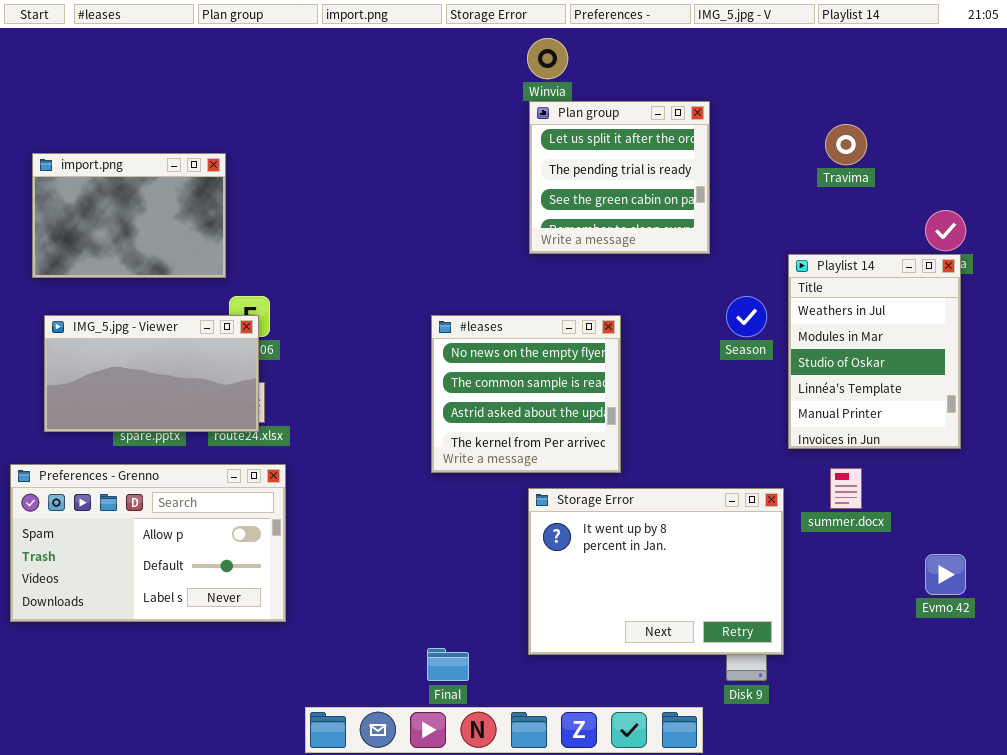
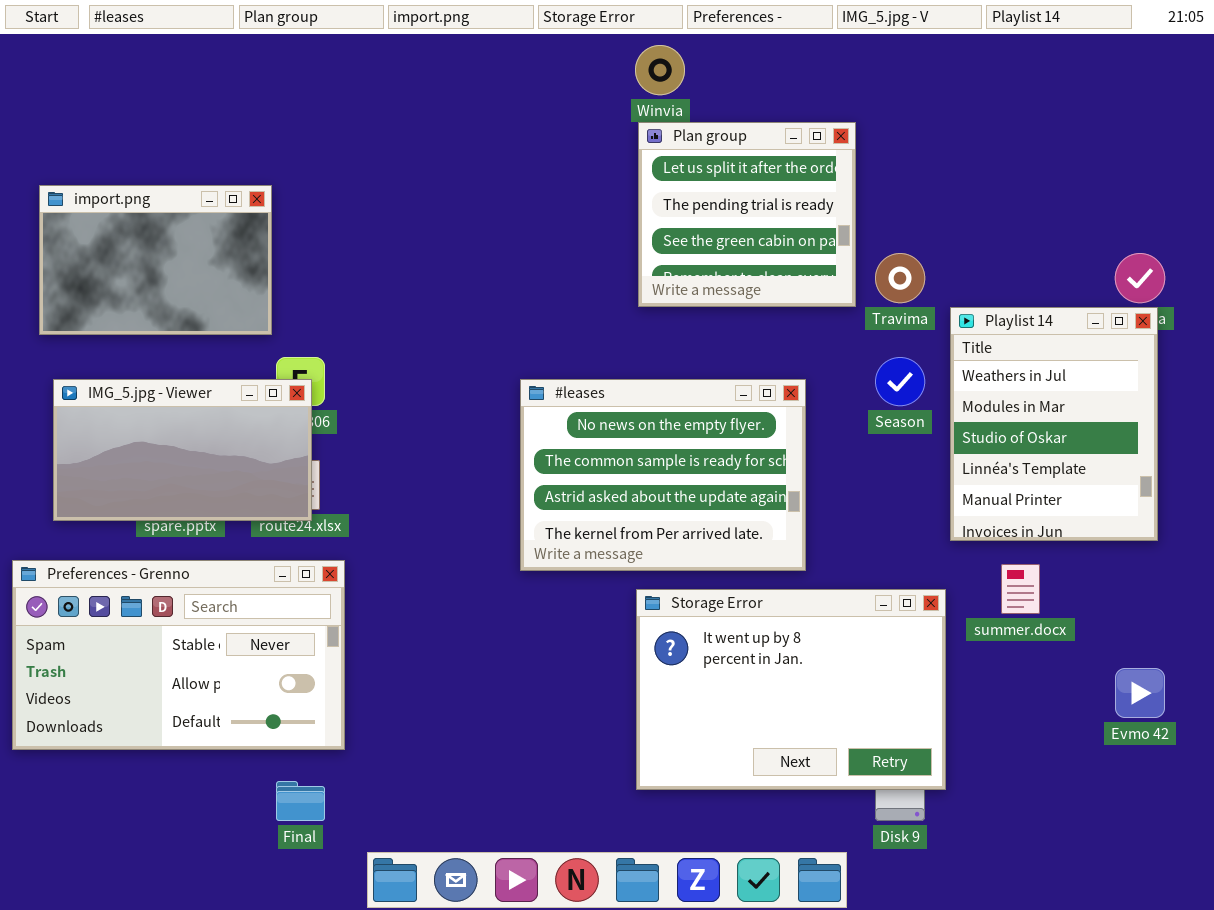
Travima: [825,124,867,165] -> [875,253,925,303], moved
#leases: [431,315,621,473] -> [520,379,806,571], resized
Preferences - Grenno: [10,464,286,622] -> [12,560,345,750], scrolled up 1 row
Final: [427,648,469,681] -> [276,781,325,821], moved

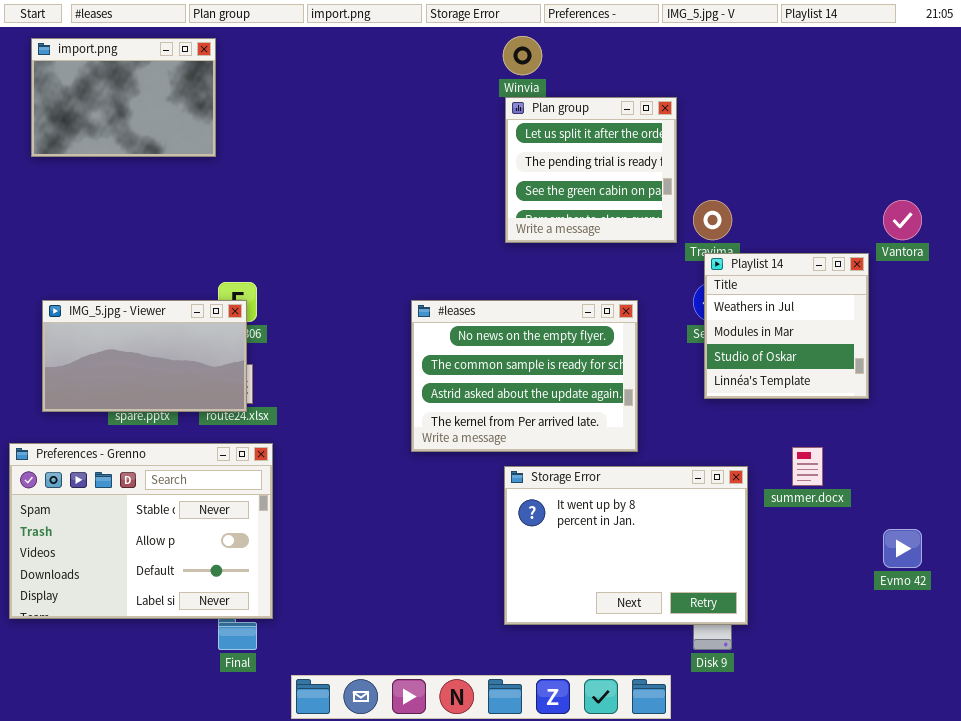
import.png: [39,185,272,335] -> [31,38,216,157], moved
Playlist 14: [950,307,1158,541] -> [704,253,869,399], moved, resized
Preferences - Grenno: [12,560,345,750] -> [9,443,273,619], resized

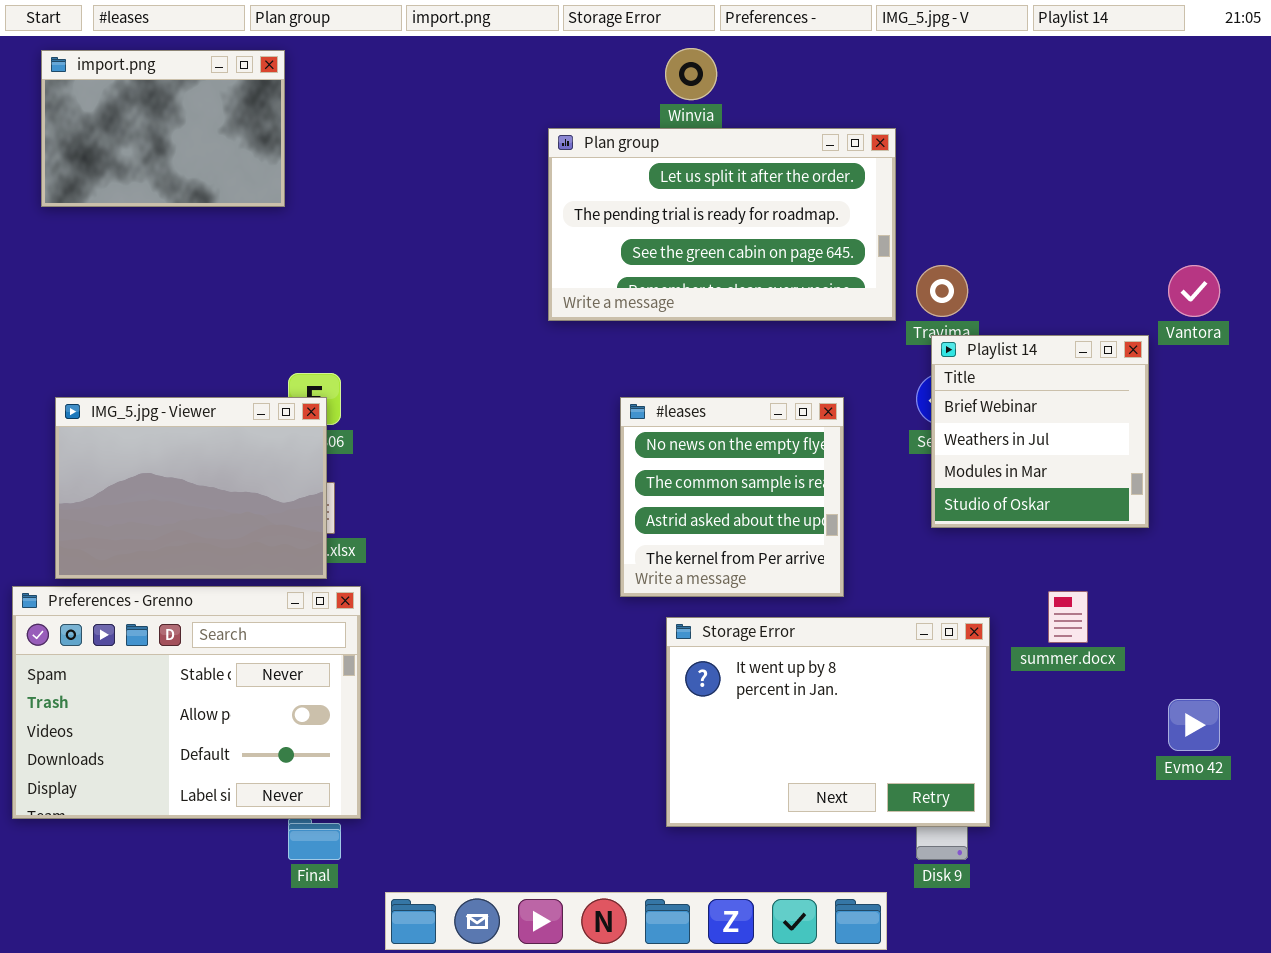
Plan group: [505,97,677,243] -> [548,128,896,321], resized
Playlist 14: [704,253,869,399] -> [931,335,1149,528], scrolled up 1 row
IMG_5.jpg - Viewer: [42,300,247,412] -> [55,397,327,579], resized
#leases: [411,300,638,452] -> [620,397,844,597], resized

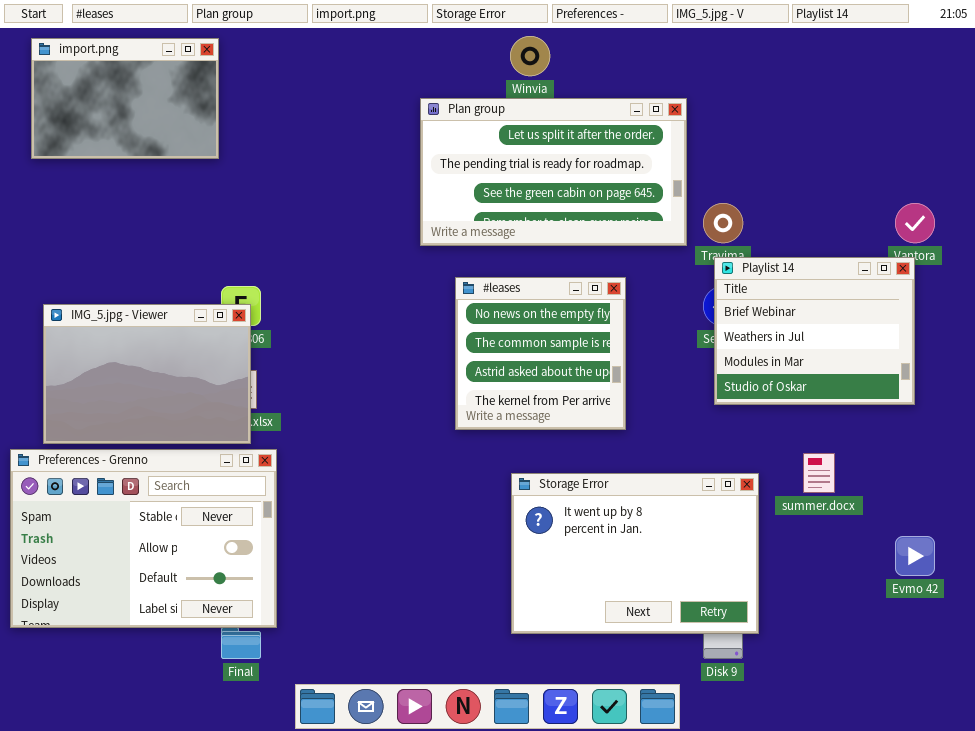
Playlist 14: [931,335,1149,528] -> [714,257,915,405], resized
#leases: [620,397,844,597] -> [455,277,626,430], moved

